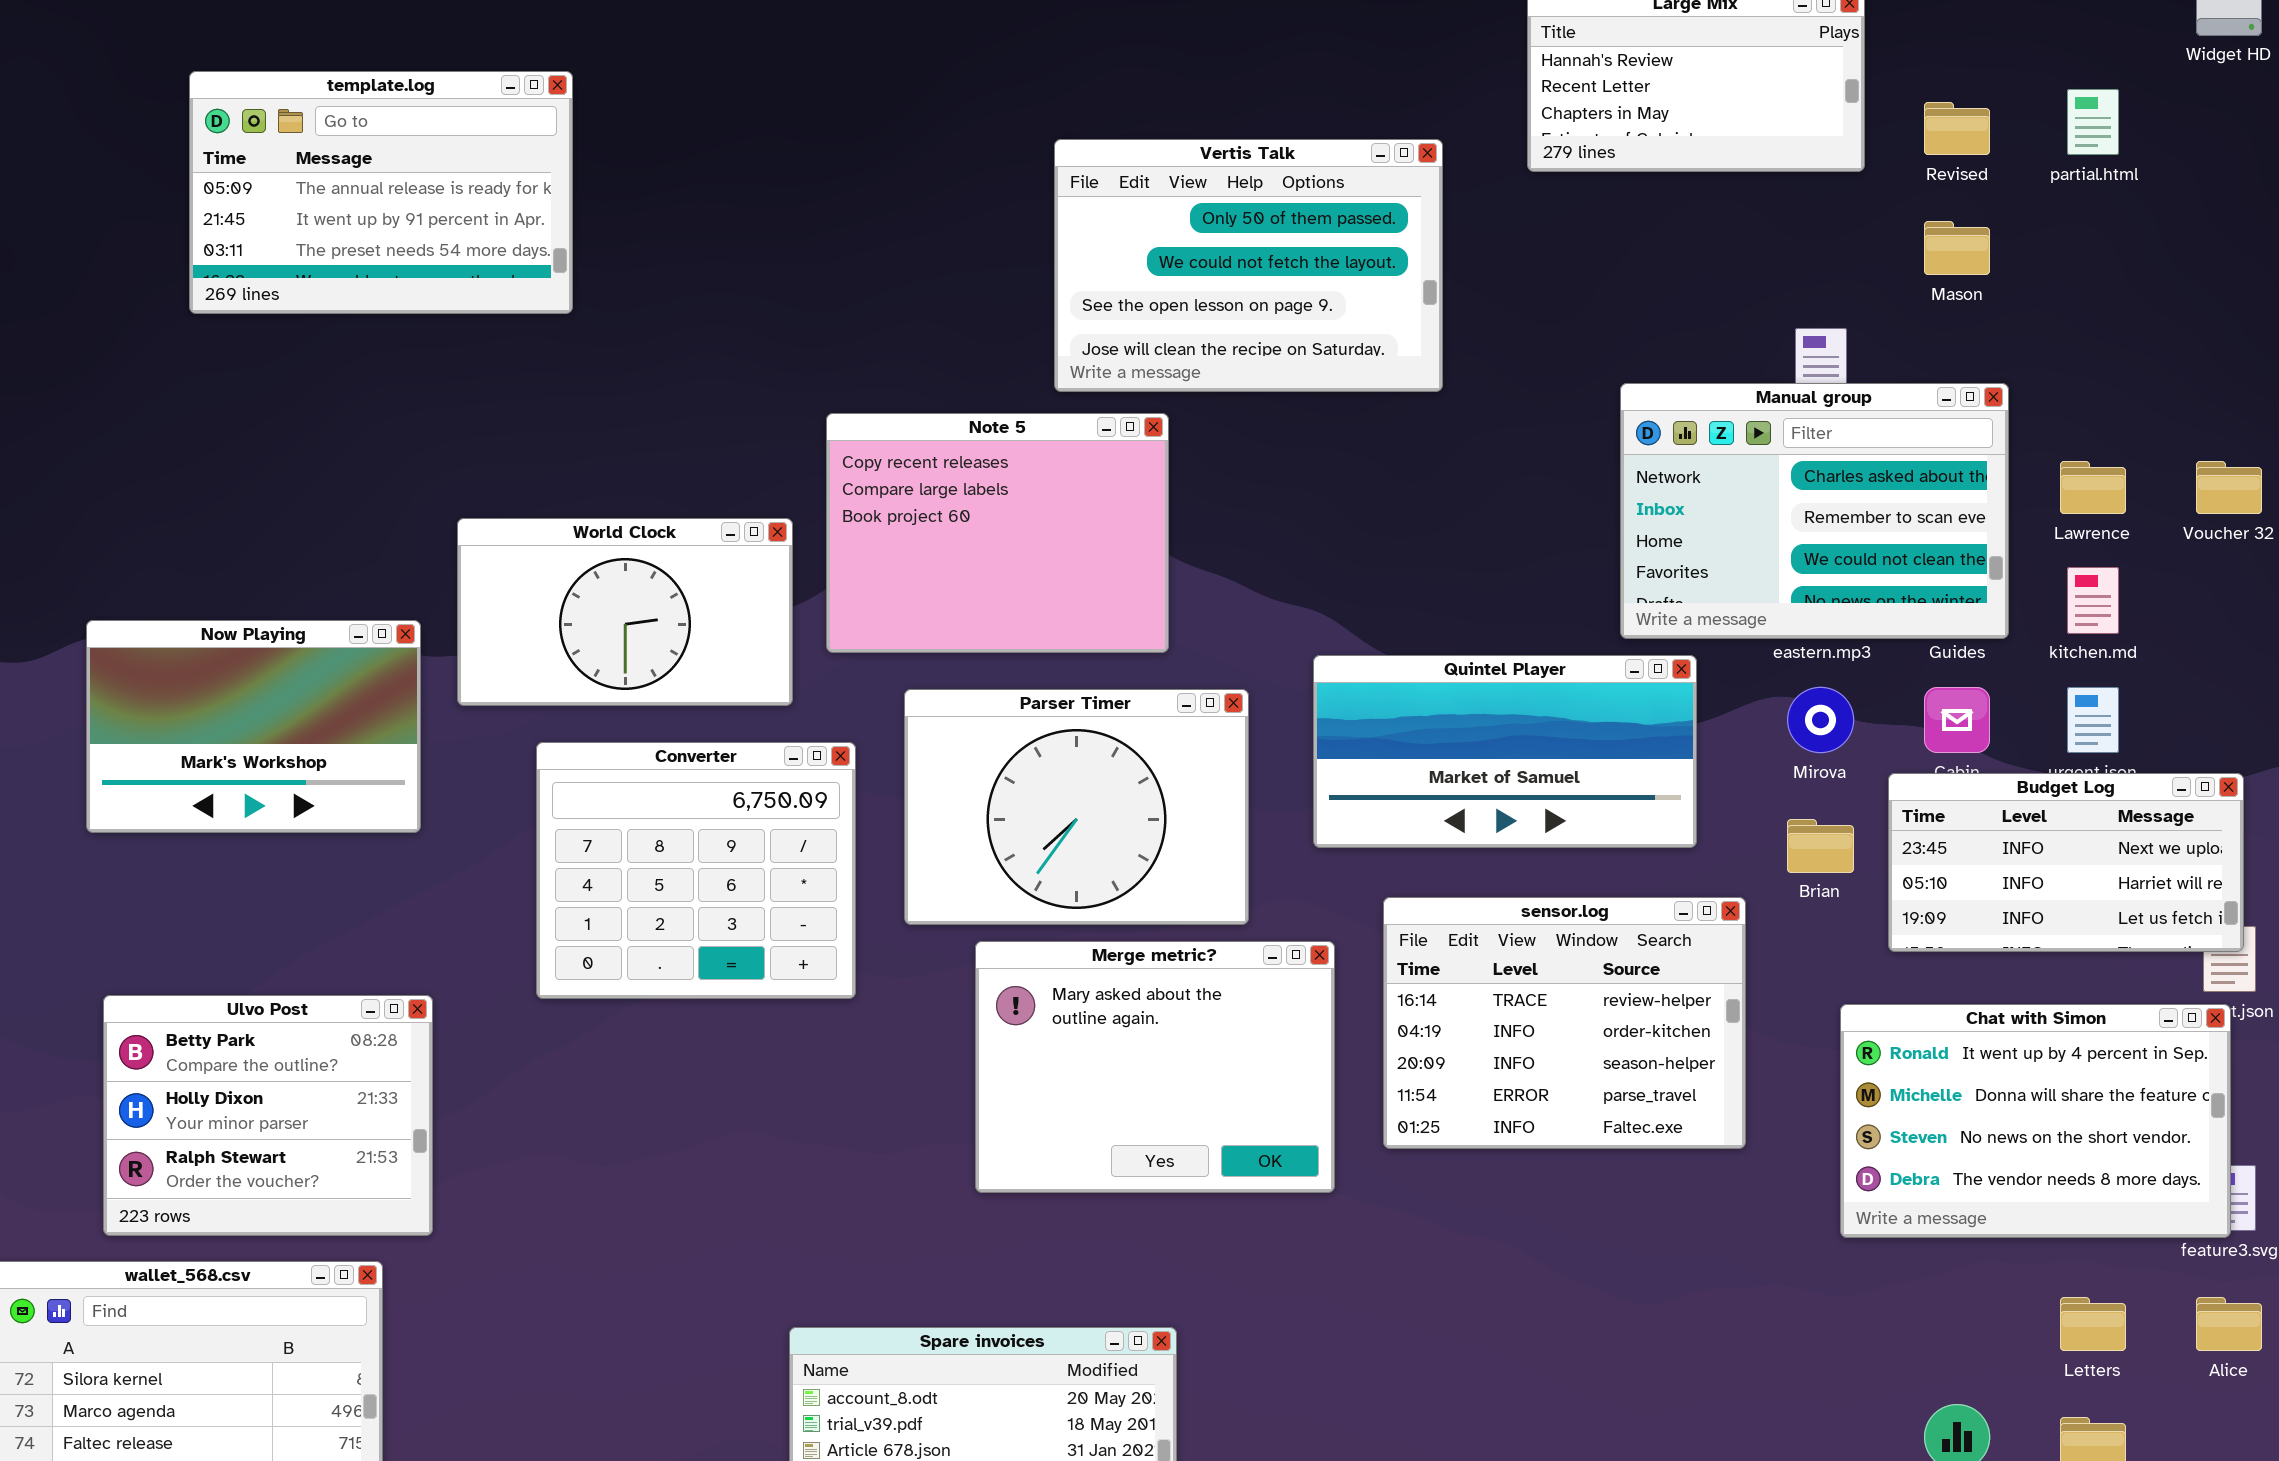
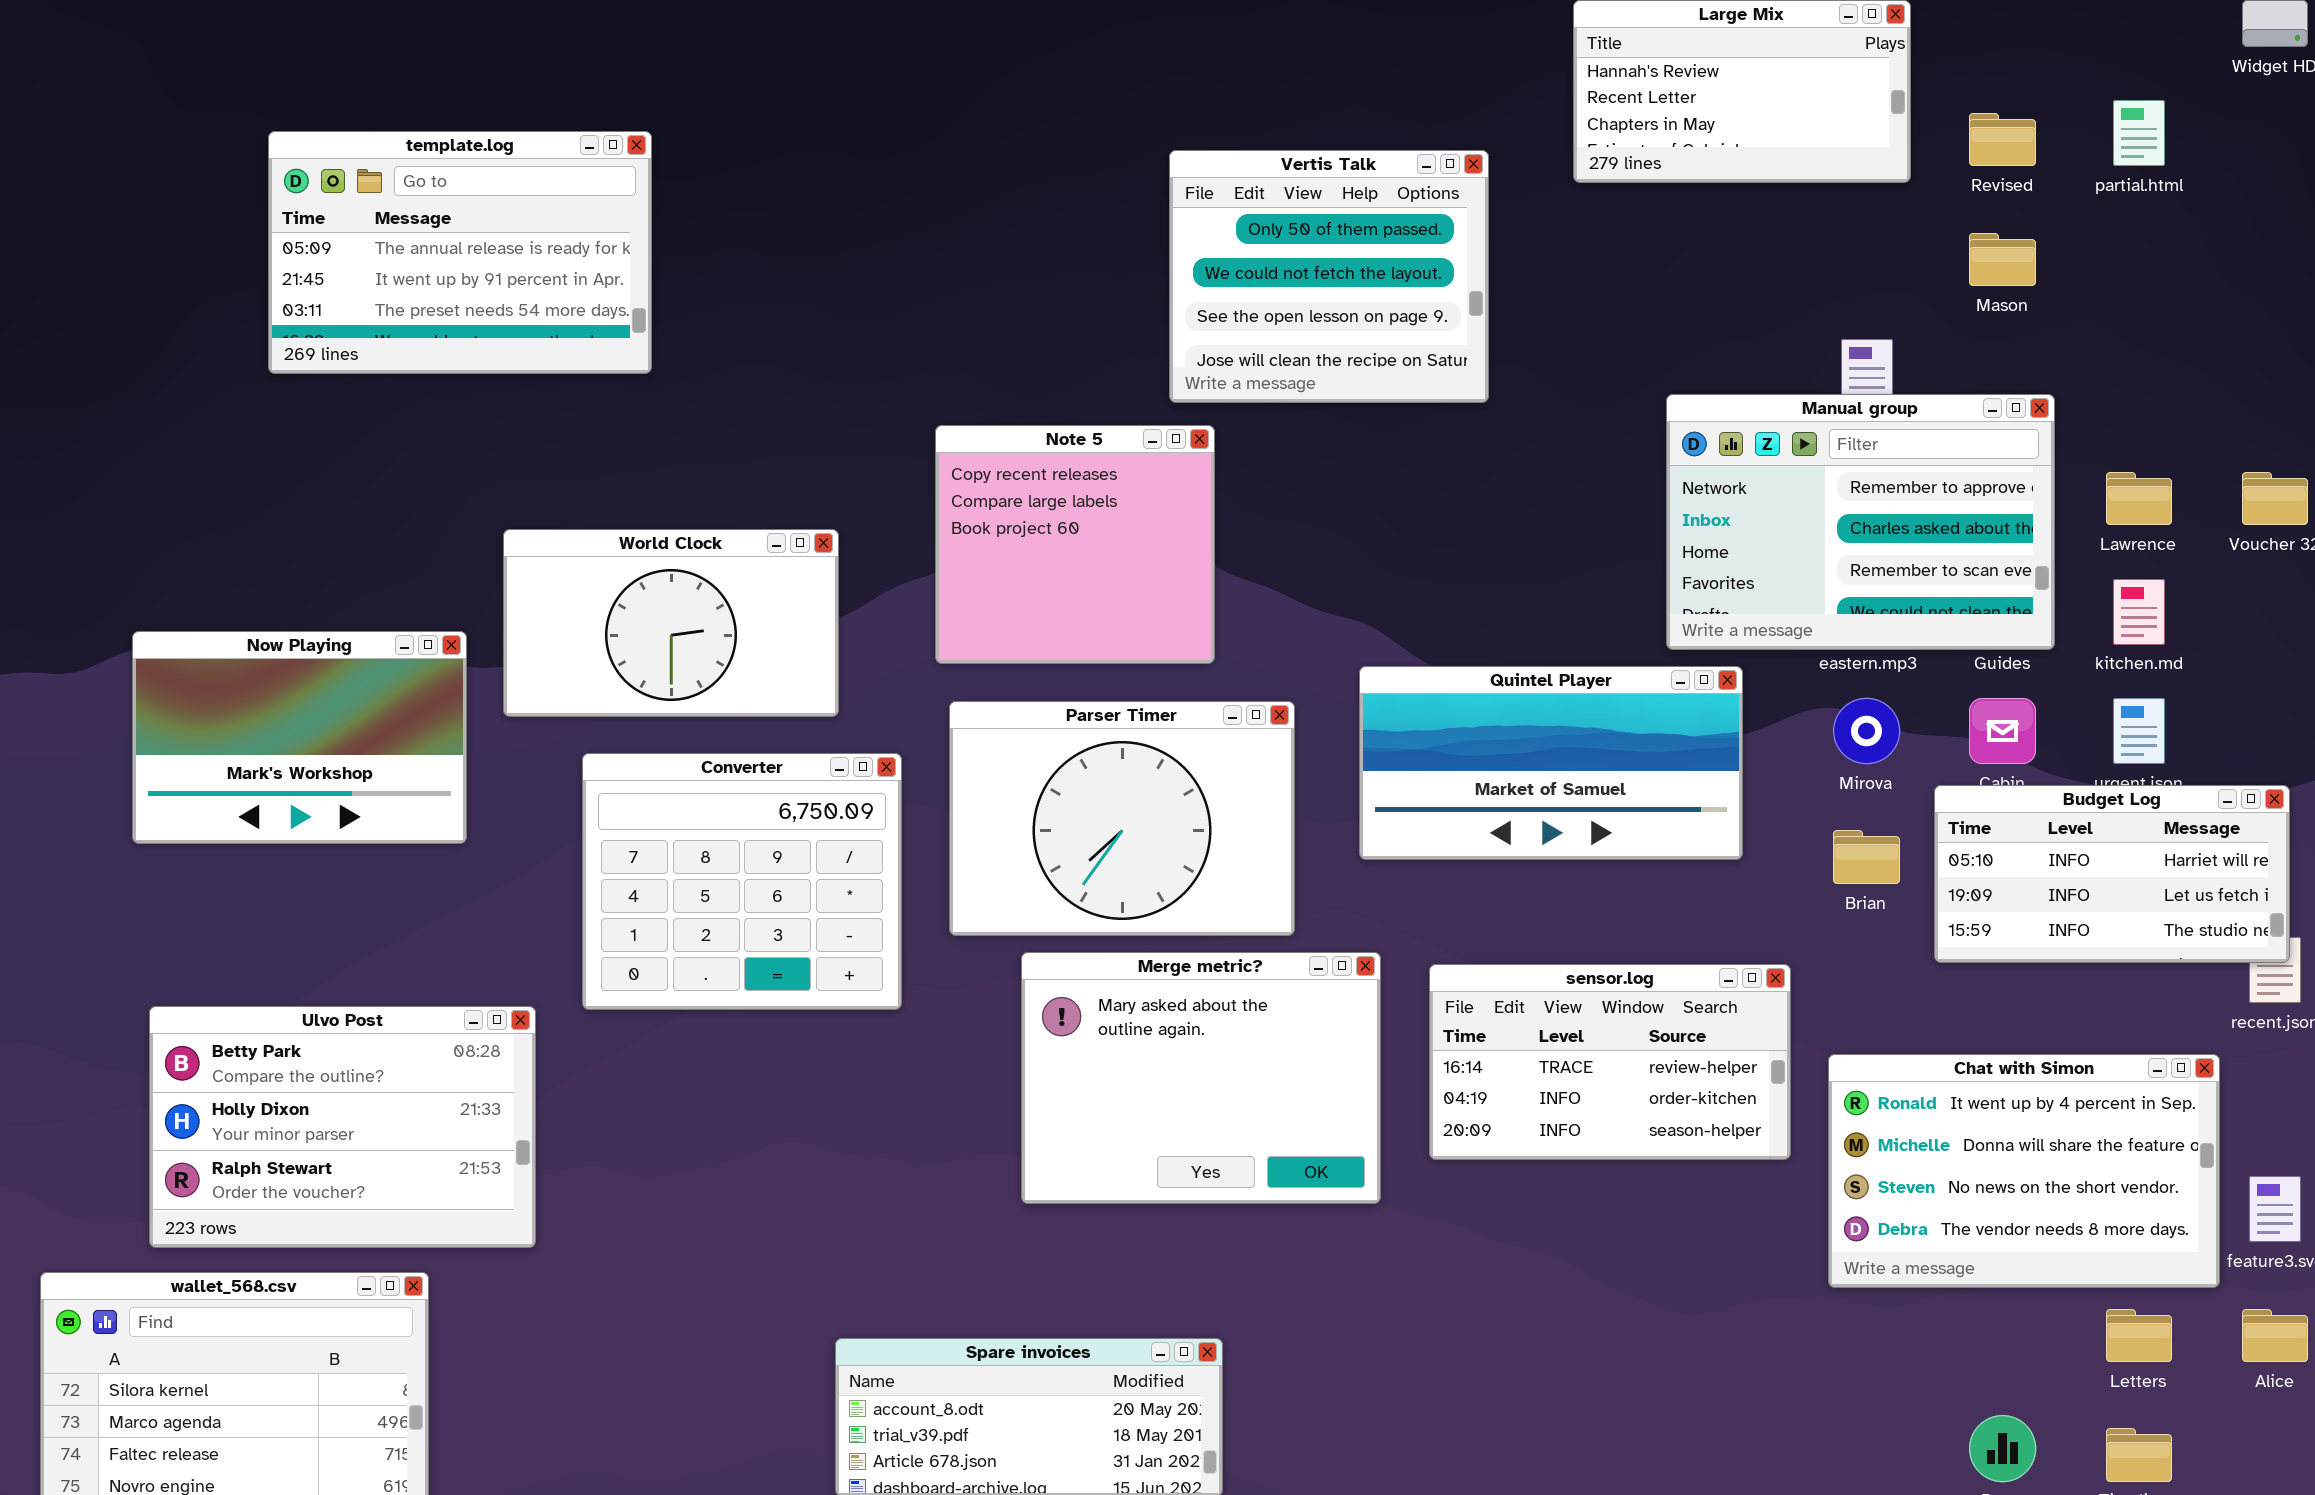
template.log: [189,71,573,314] -> [268,131,652,374], moved
Vertis Talk: [1054,139,1443,392] -> [1169,150,1489,403], resized
Manual group: [1620,383,2009,639] -> [1666,394,2055,650], scrolled up 1 row
Note 5: [826,413,1169,653] -> [935,425,1215,664], resized
Budget Log: [1888,773,2244,952] -> [1934,785,2290,963], scrolled down 1 row
sensor.log: [1383,897,1746,1149] -> [1429,964,1791,1160], resized
Ulvo Post: [103,995,433,1236] -> [149,1006,536,1248], resized
Chat with Simon: [1840,1004,2231,1238] -> [1828,1054,2220,1288], moved

